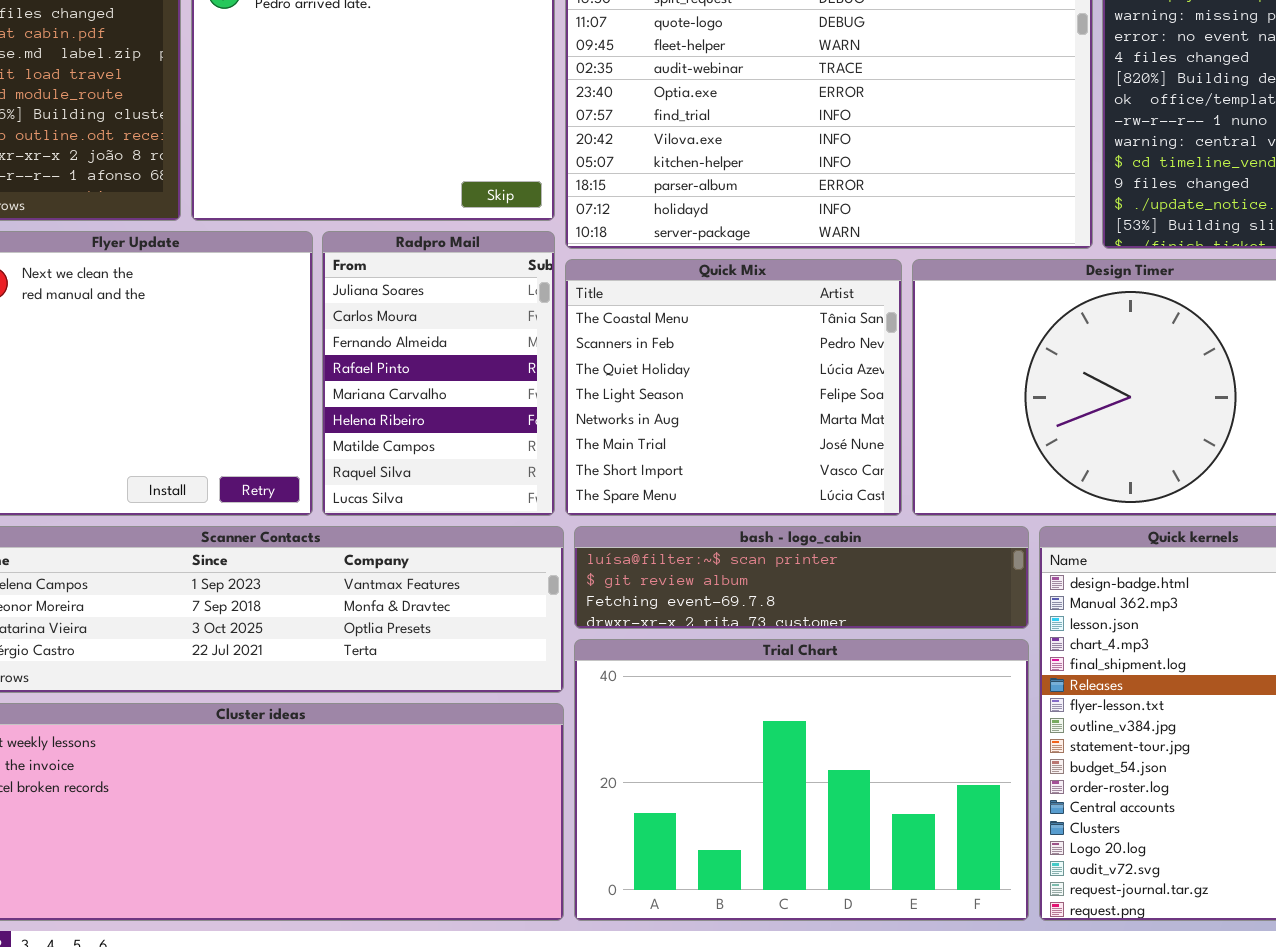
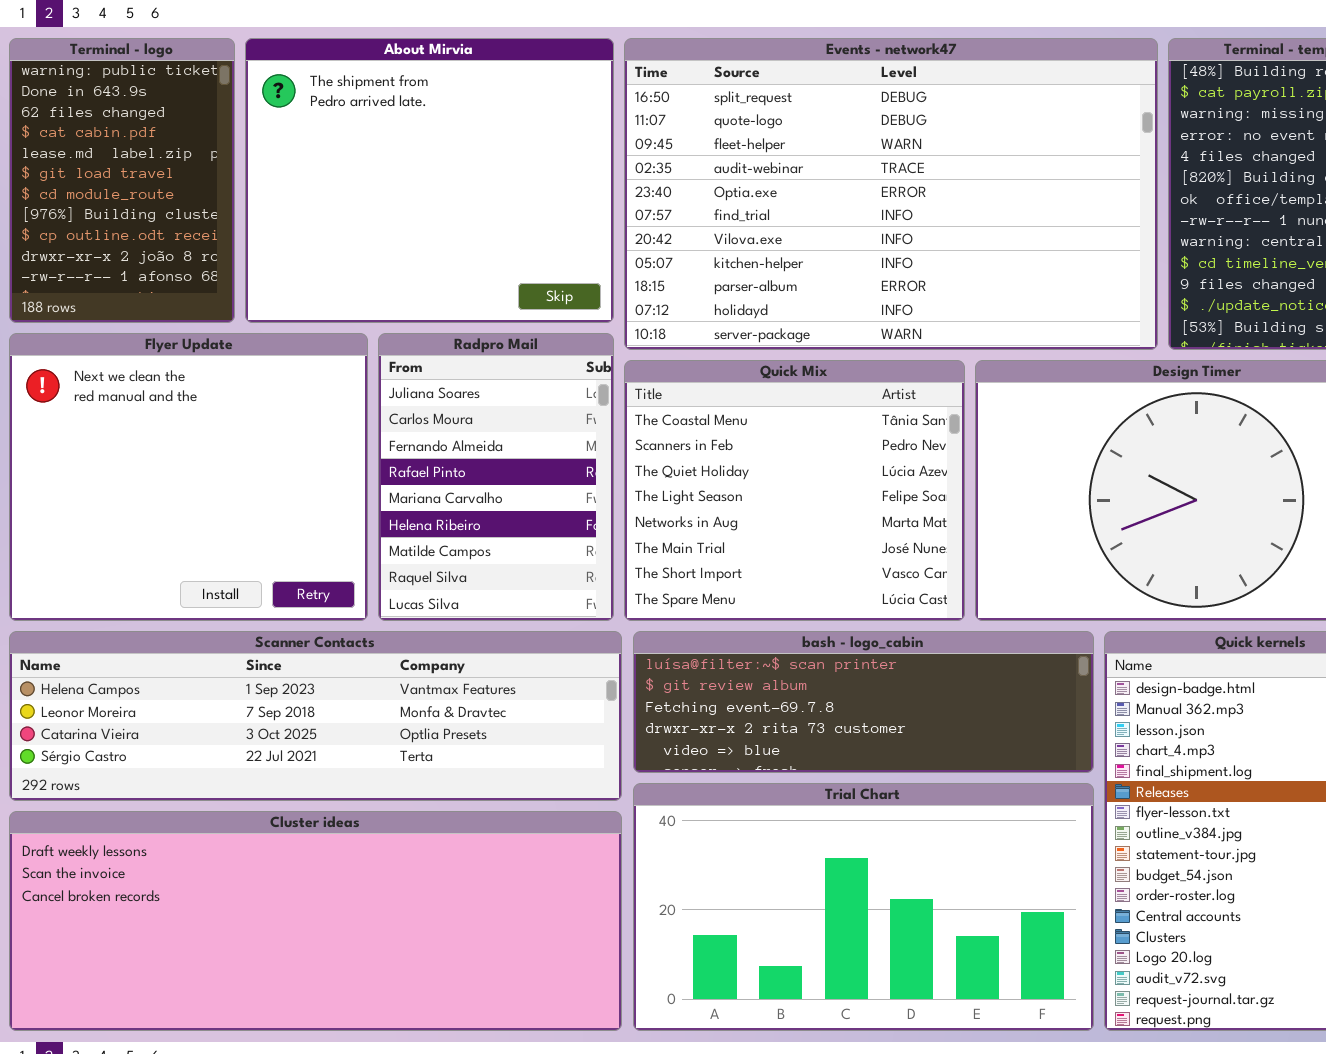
bash - logo_cabin: [574,526,1029,629] -> [633,631,1094,773], resized
Trial Chart: [574,639,1029,921] -> [633,783,1094,1031], resized

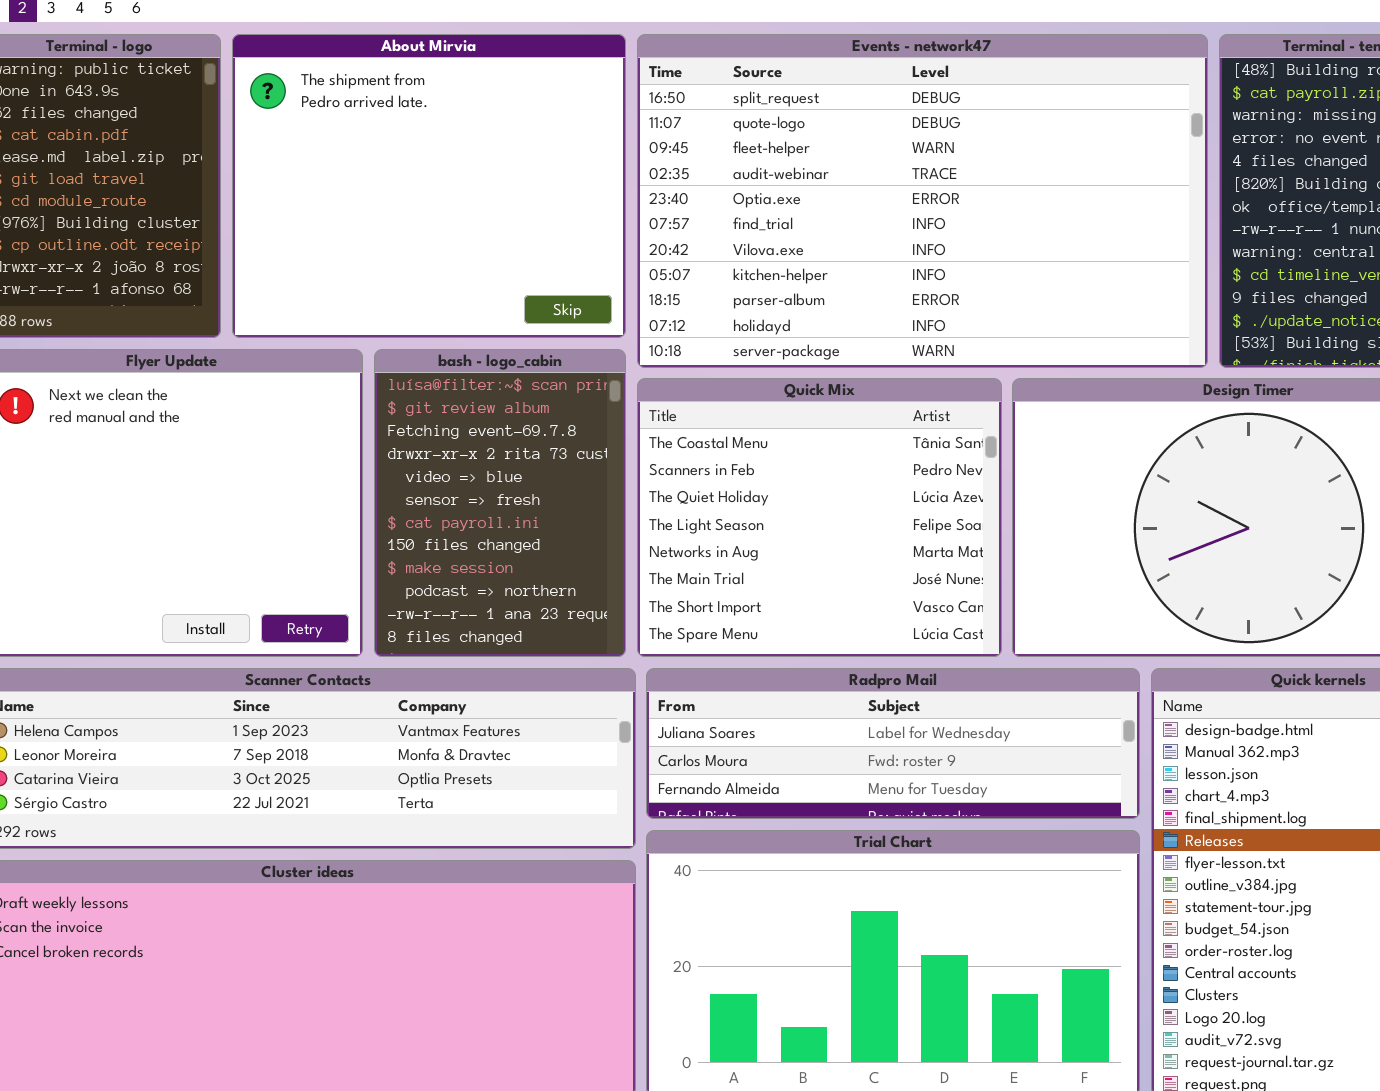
Radpro Mail: [378,333,614,621] -> [646,668,1140,819], moved, resized
bash - logo_cabin: [633,631,1094,773] -> [374,349,626,657], moved, resized

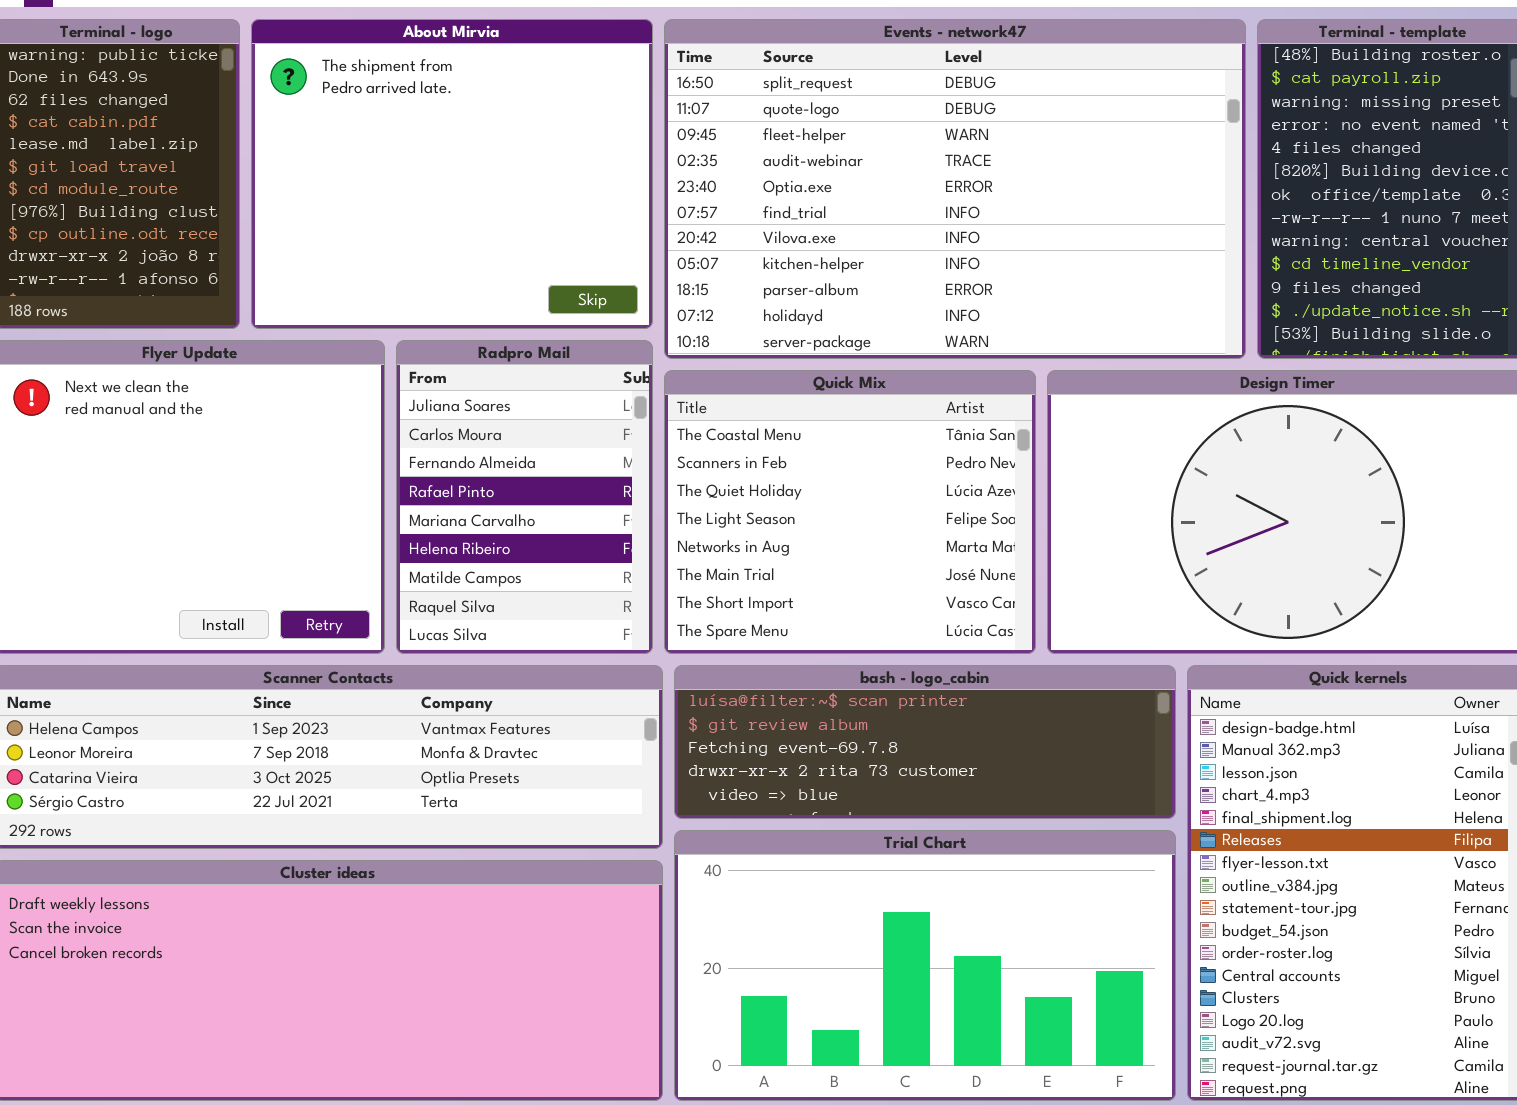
bash - logo_cabin: [374,349,626,657] -> [674,665,1176,819], moved, resized
Radpro Mail: [646,668,1140,819] -> [396,340,653,654], moved, resized

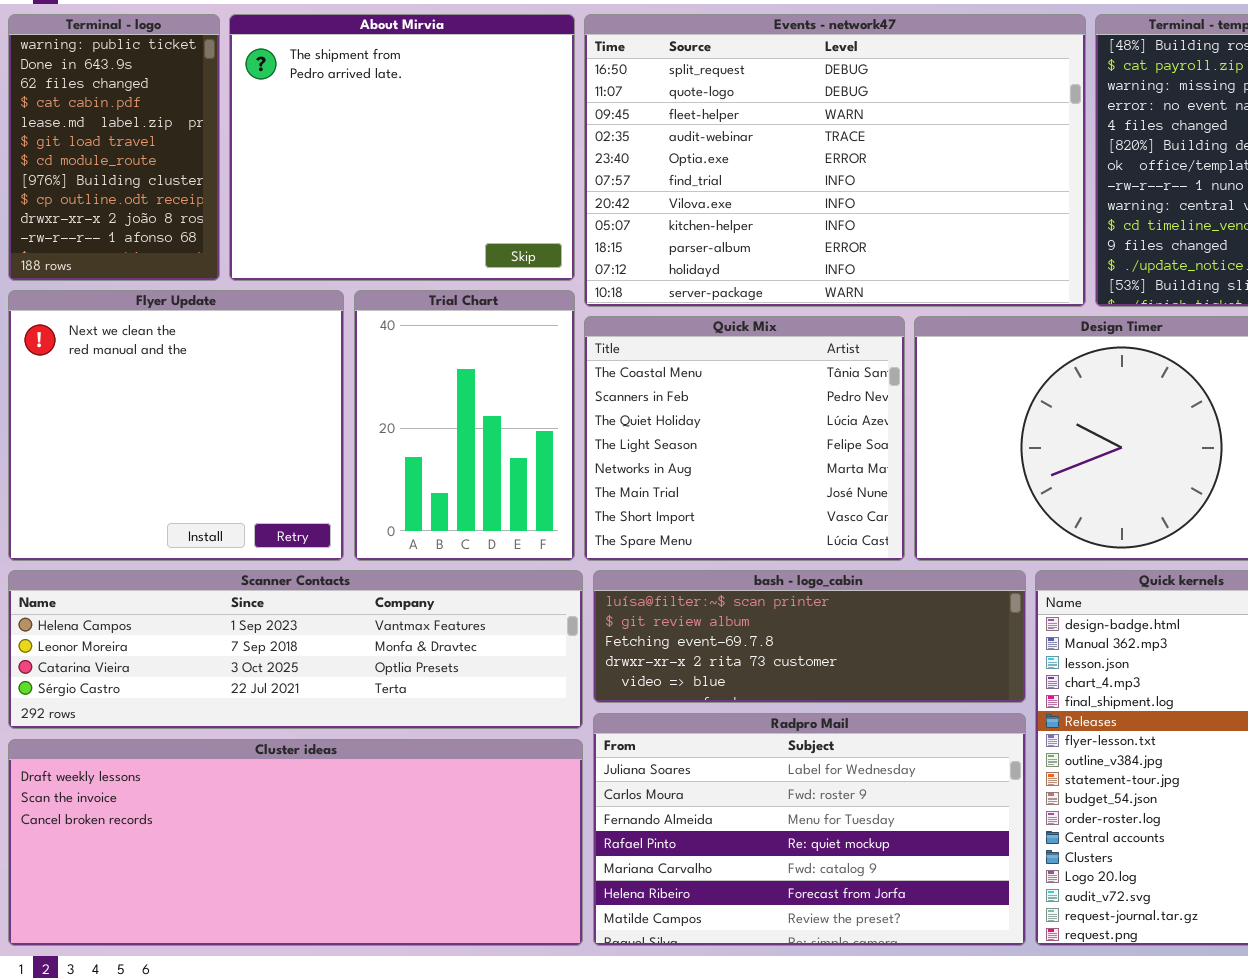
Radpro Mail: [396,340,653,654] -> [593,713,1026,946], moved, resized
Trial Chart: [674,830,1176,1101] -> [354,290,575,561], moved, resized

